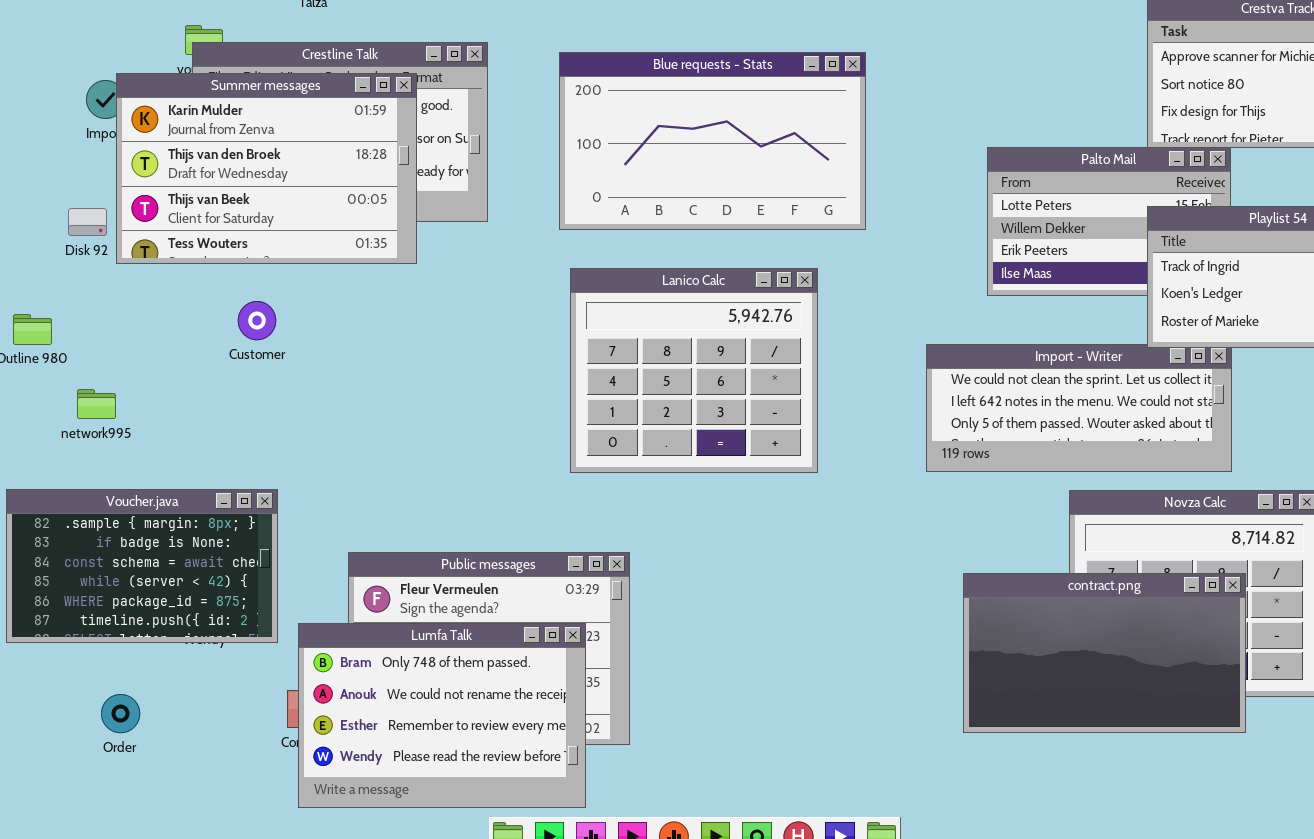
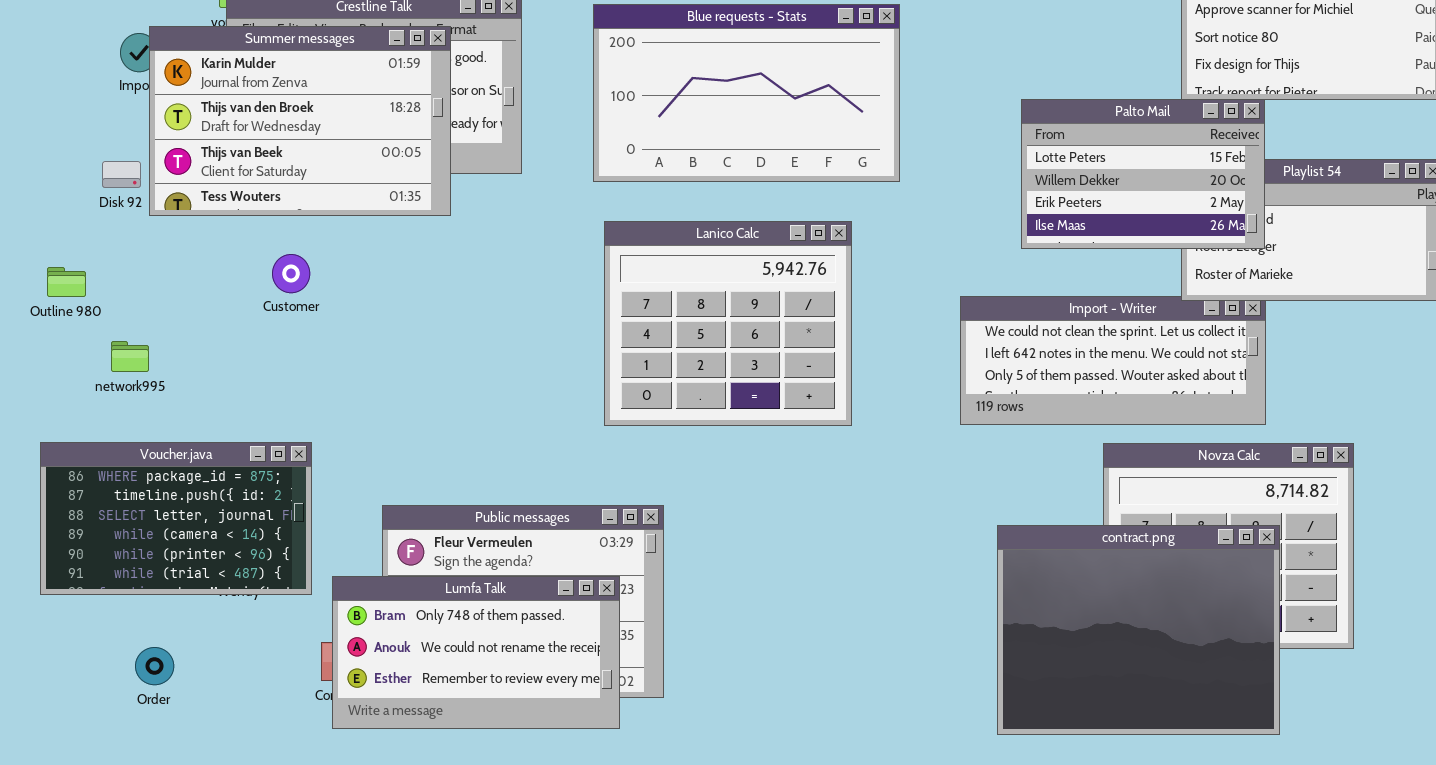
Palto Mail: [987,147,1231,296] -> [1021,99,1265,249], raised
Voucher.java: [6,489,278,643] -> [40,442,312,595], scrolled down 4 rows
contract.png: [963,573,1246,733] -> [997,525,1280,735], resized
Lumfa Talk: [298,623,586,808] -> [332,576,620,729], resized

